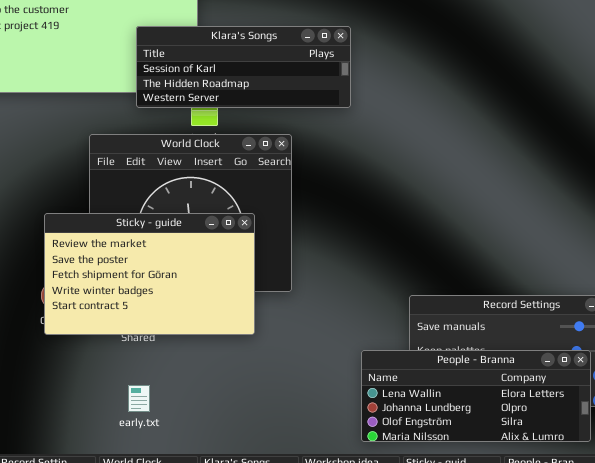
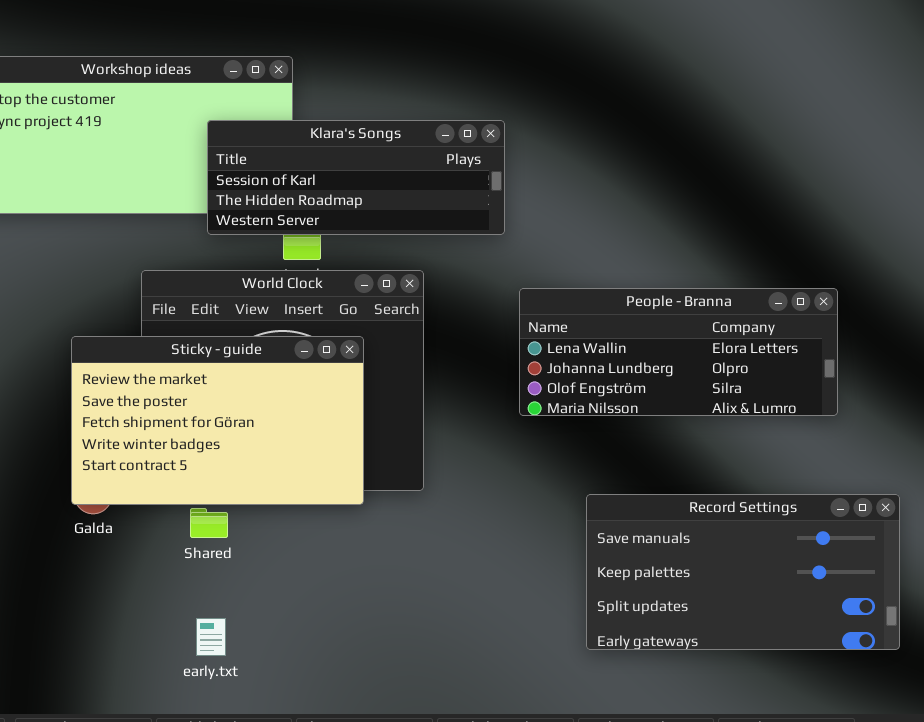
Sticky - guide: [44,213,255,335] -> [71,336,364,505], moved
People - Branna: [361,350,591,442] -> [519,288,838,416], moved

